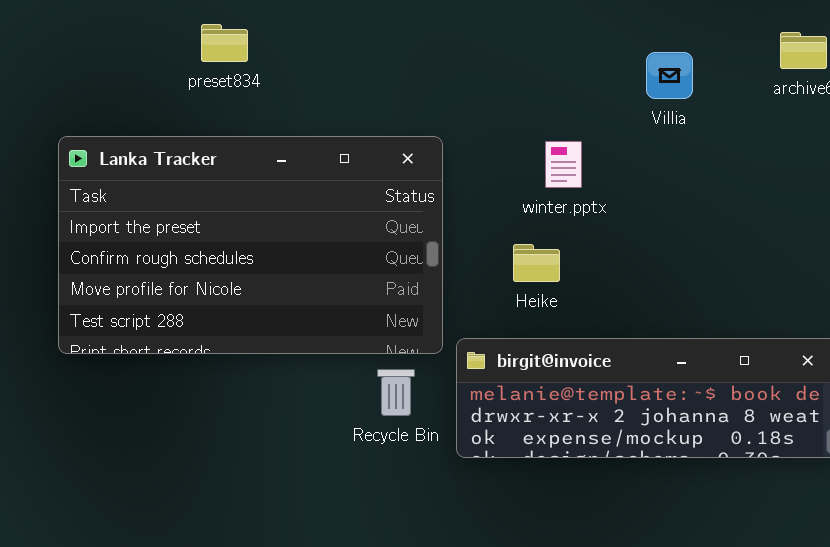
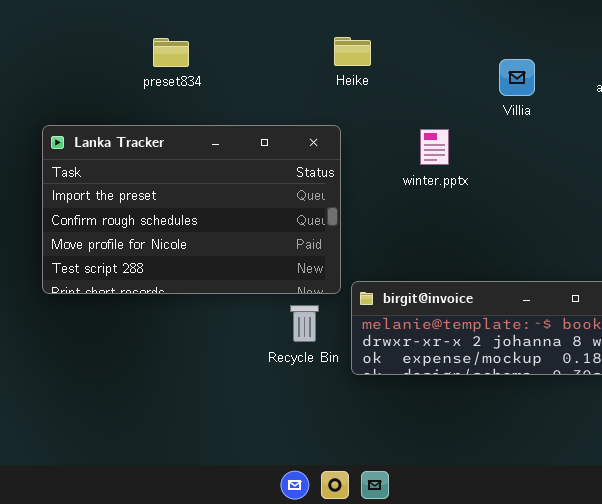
Heike: [513,244,560,282] -> [334,37,371,66], moved

